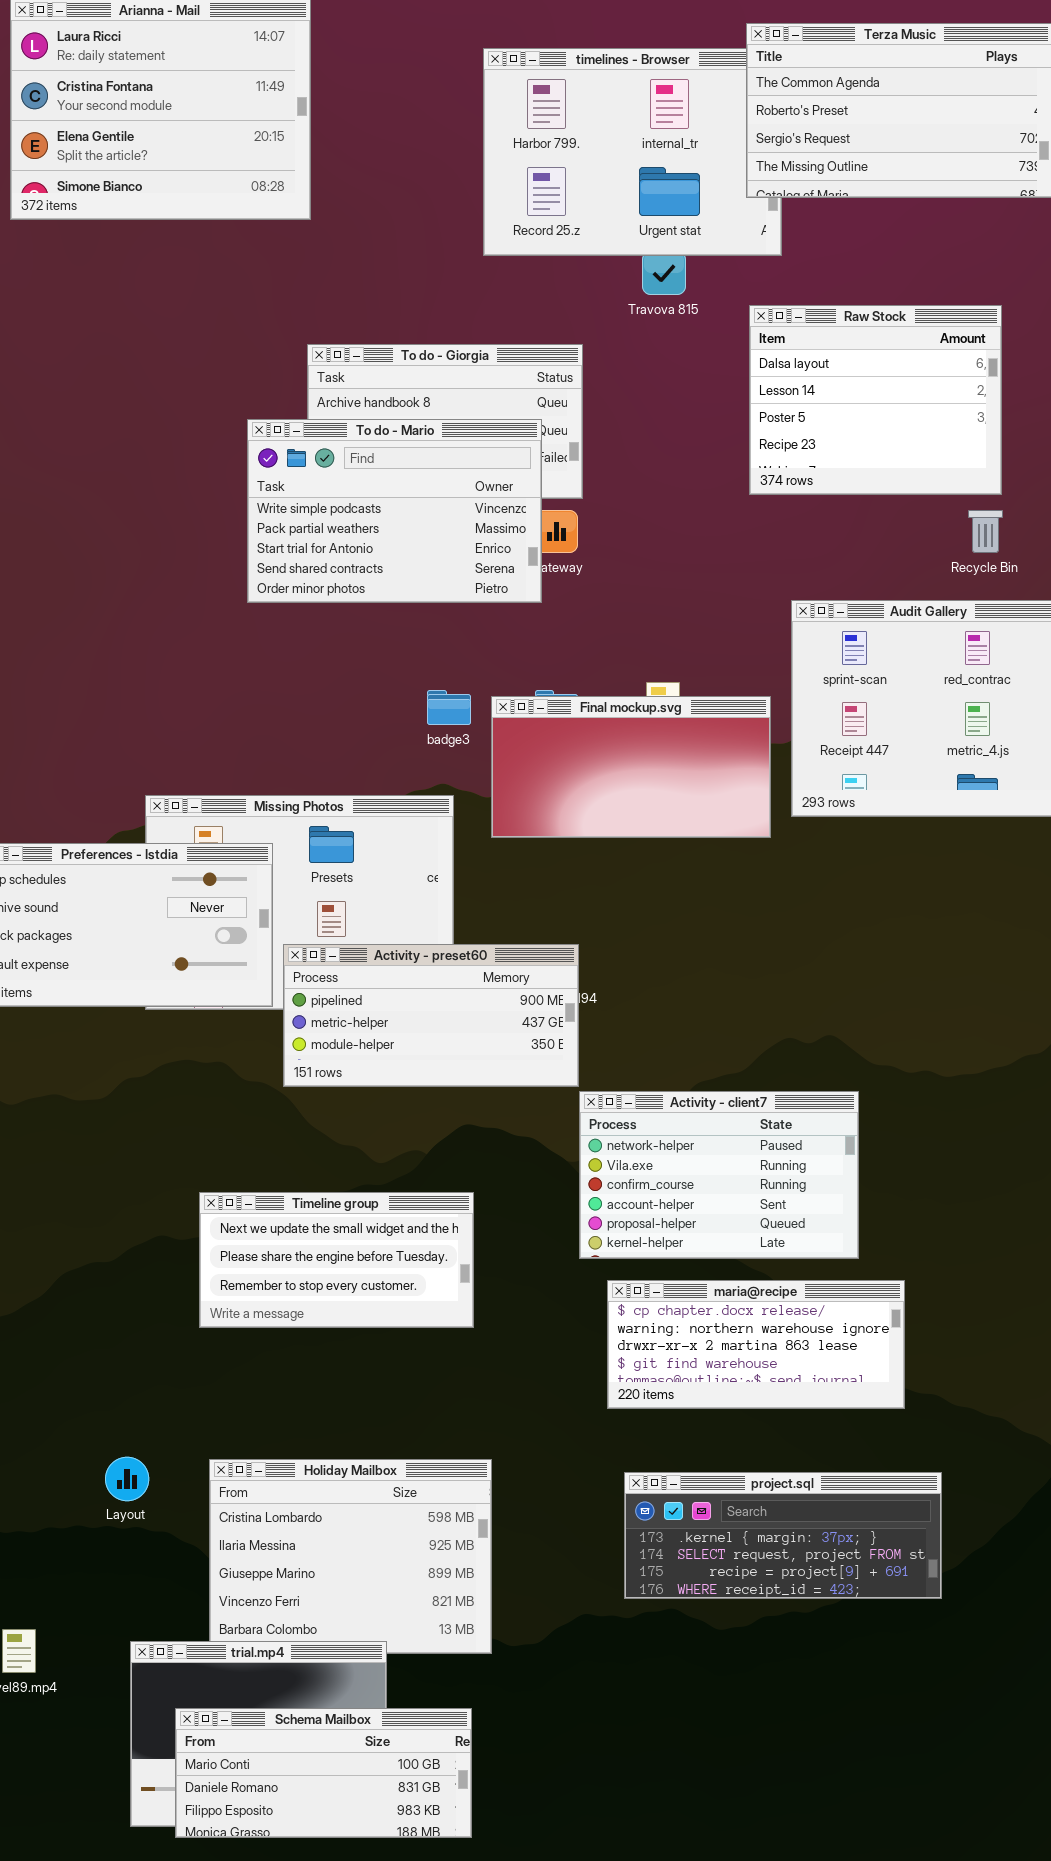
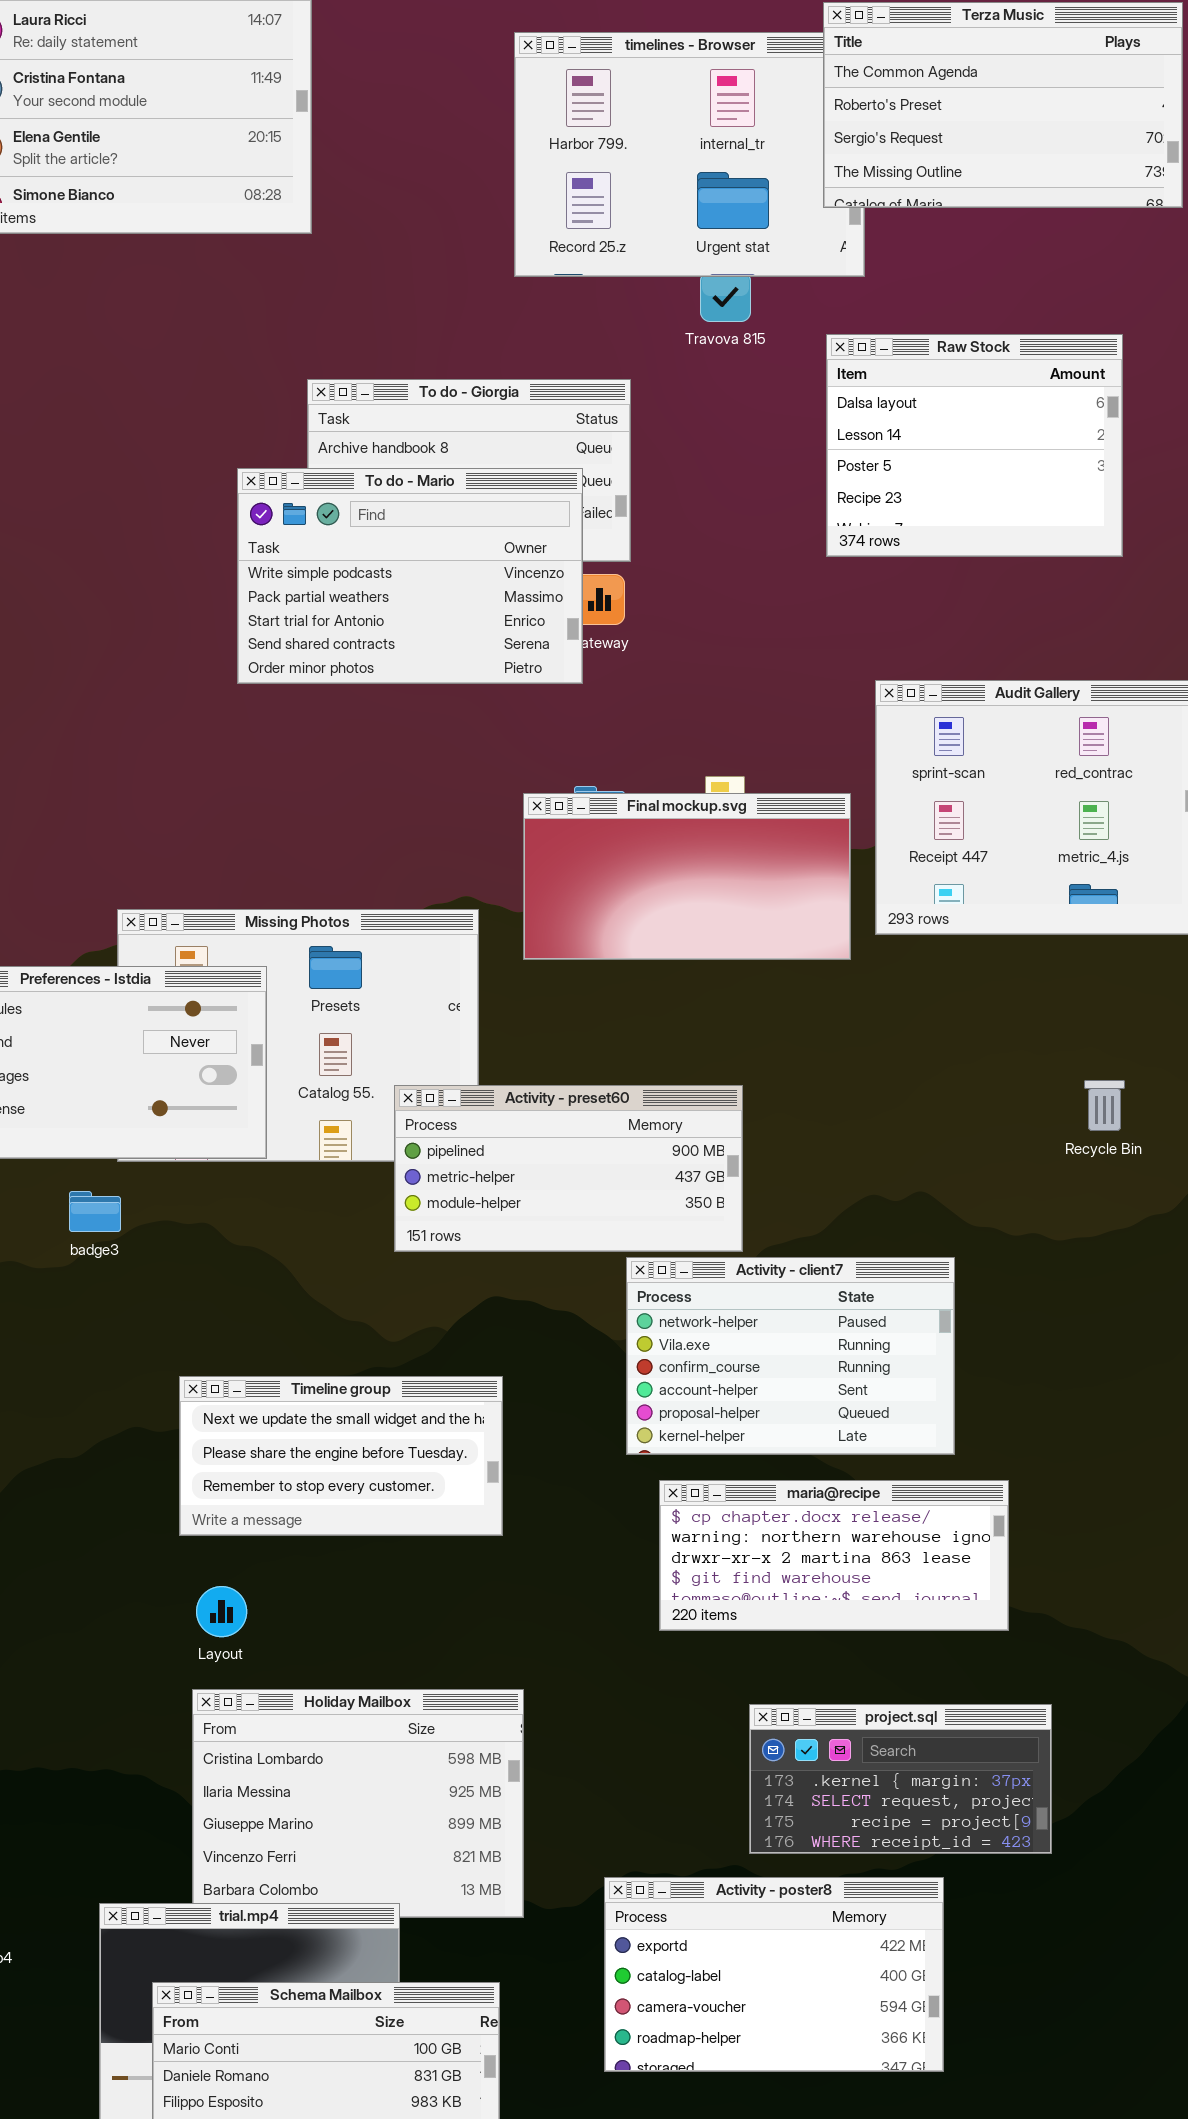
Recycle Bin: [968,510,1003,553] -> [1084,1080,1125,1131], moved
badge3: [427,690,471,725] -> [69,1191,121,1232], moved
Activity - preset60: [283,944,579,1087] -> [394,1085,743,1252], moved
Layout: [105,1457,149,1501] -> [196,1586,247,1637], moved
project.sql: [624,1472,942,1599] -> [749,1704,1052,1854], resized
Activity - poster8: none -> [604,1877,944,2072], opened

